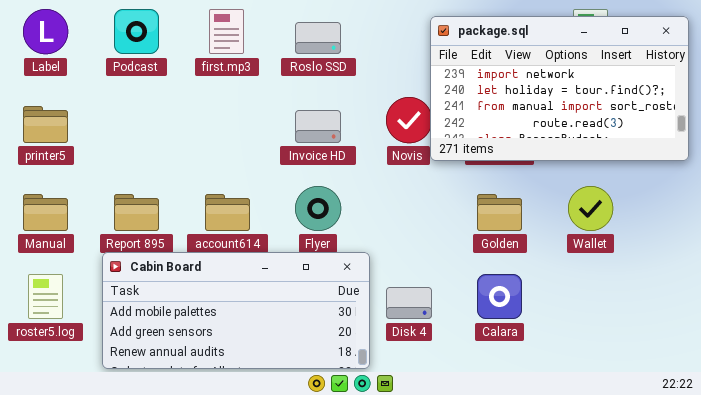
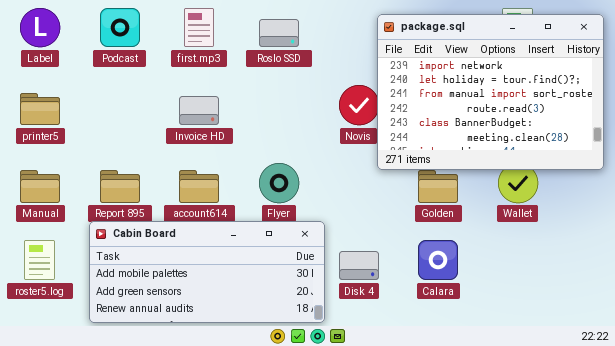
package.sql: [430,16,689,161] -> [377,14,604,170], resized
Invoice HD: [295,110,341,143] -> [179,96,219,125], moved

